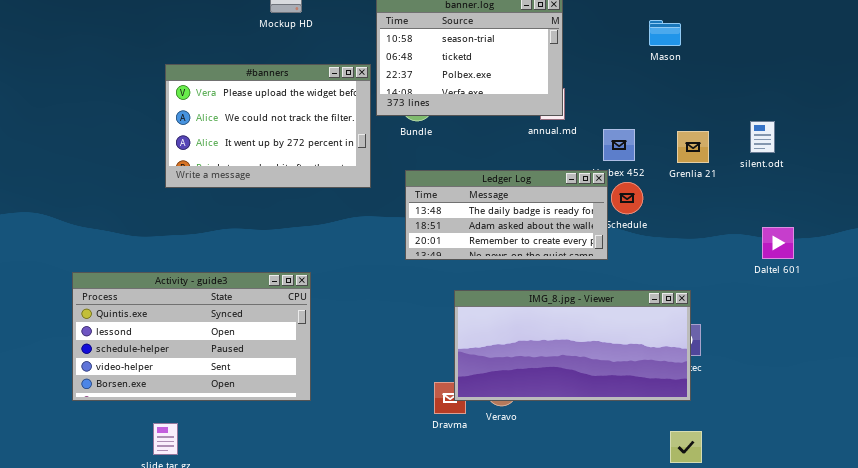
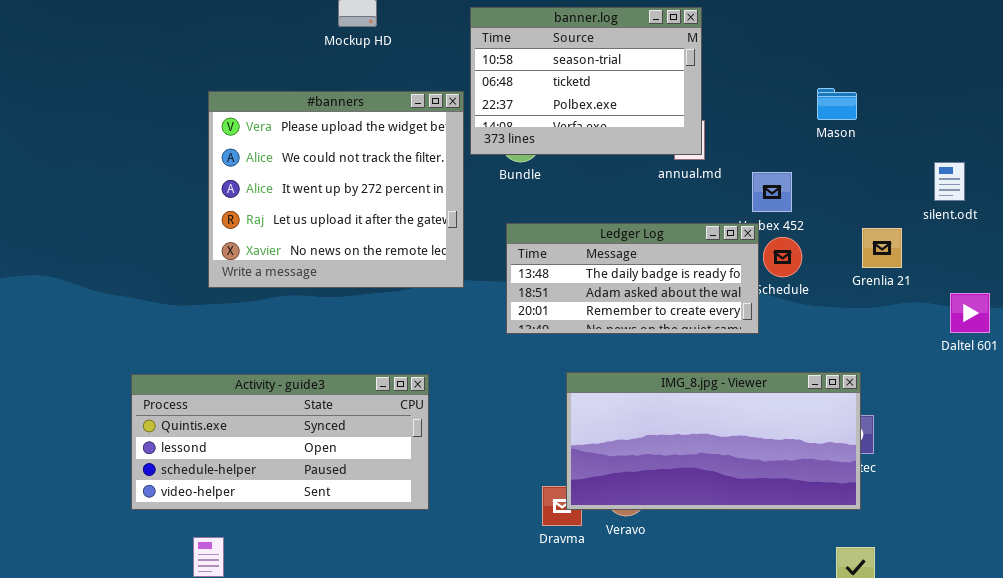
Mason: [649,20,681,46] -> [817,88,857,120], moved
#banners: [165,64,371,188] -> [208,91,464,288], resized
Grenlia 21: [677,131,709,163] -> [862,228,902,268], moved
Activity - guide3: [72,272,311,401] -> [131,374,429,510], moved, resized

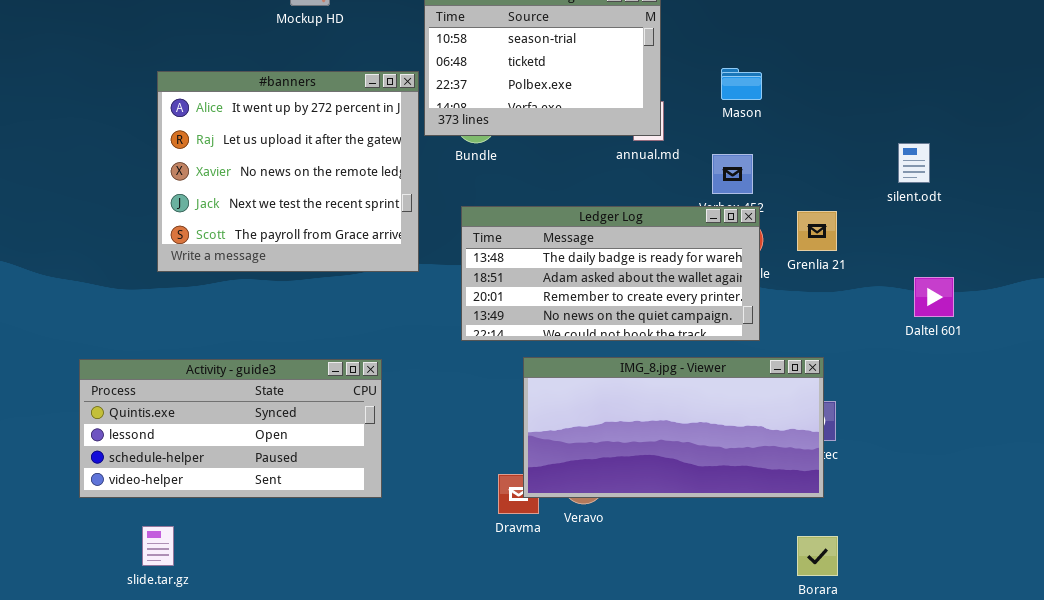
Mason: [817,88,857,120] -> [721,68,762,100], moved
#banners: [208,91,464,288] -> [157,71,419,272], scrolled down 2 rows
Ledger Log: [506,223,759,334] -> [461,206,760,341], resized
Grenlia 21: [862,228,902,268] -> [797,211,837,251], moved

